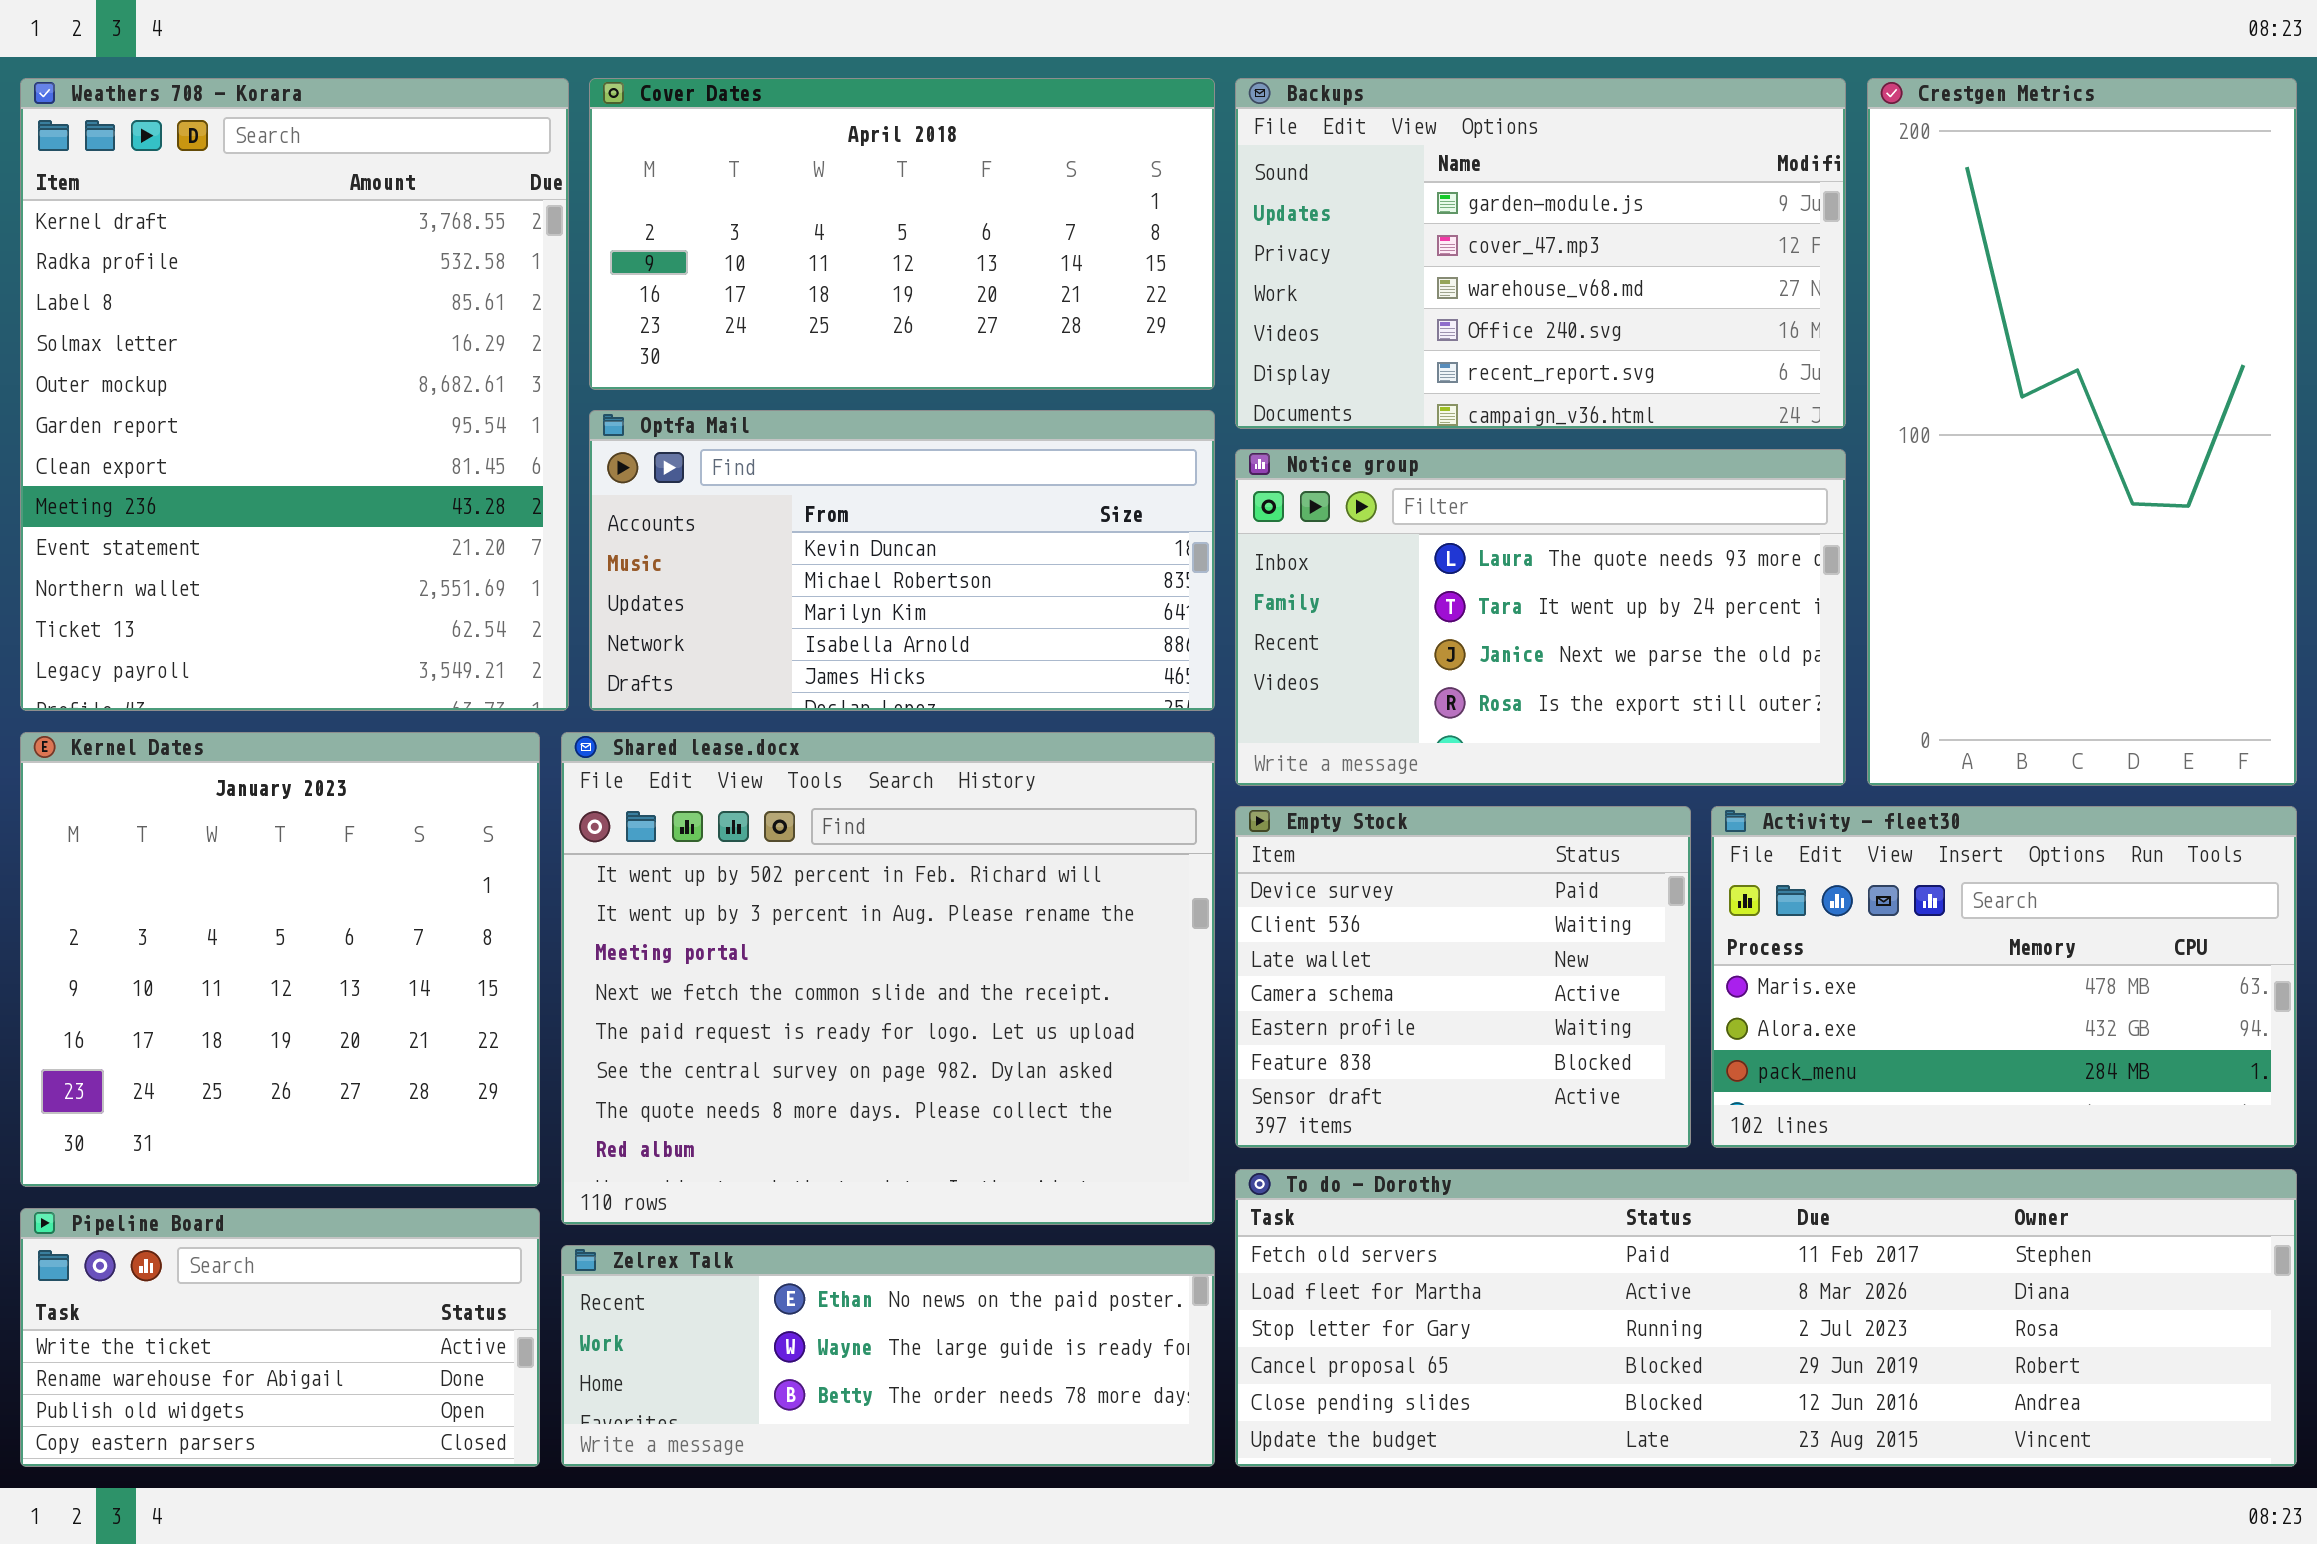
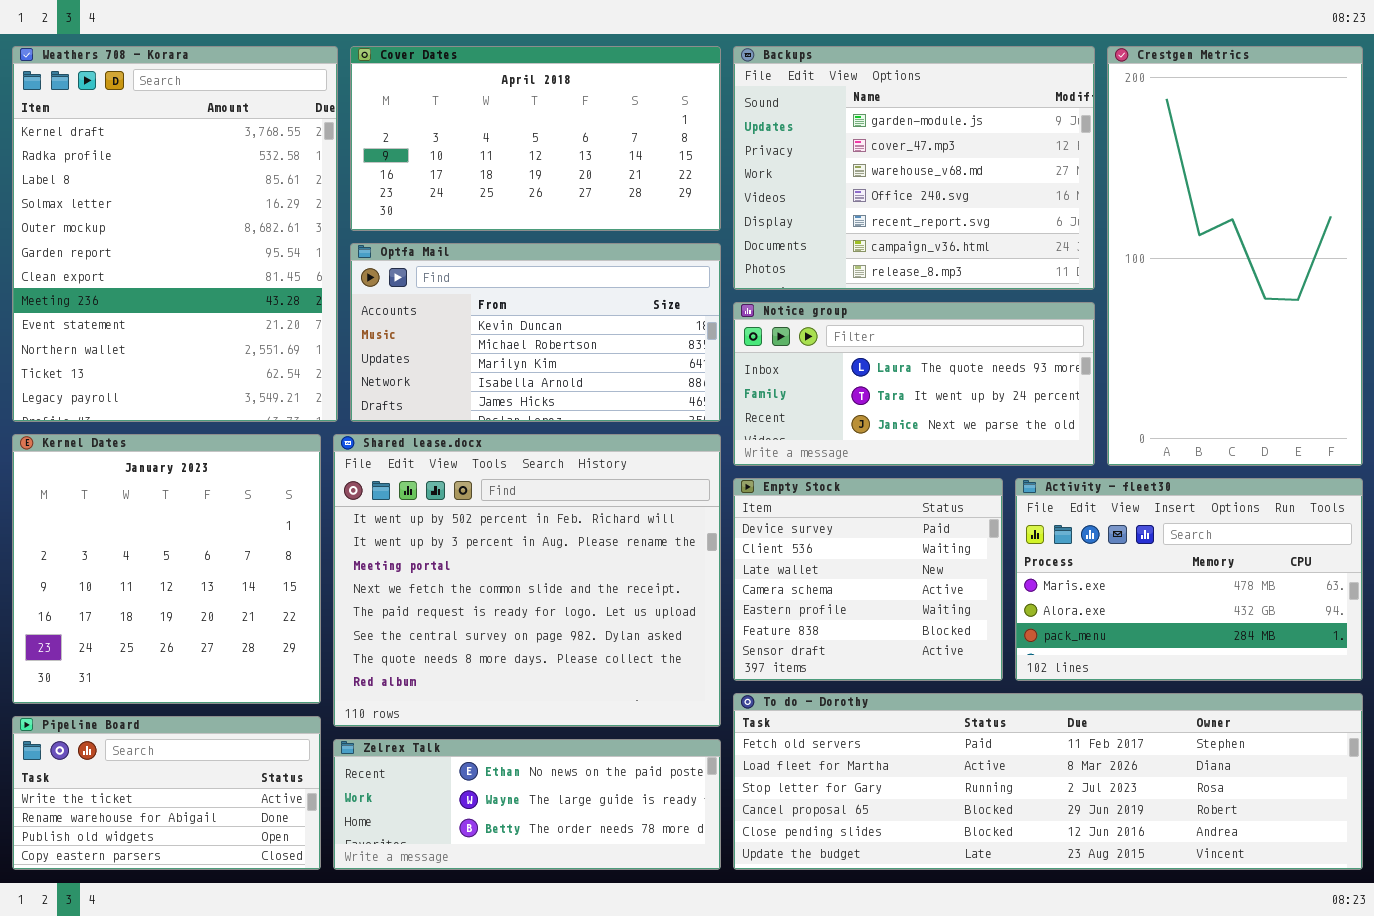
Backups: [1235,78,1846,429] -> [733,46,1095,290], resized
Notice group: [1235,449,1846,786] -> [733,302,1095,466], resized

